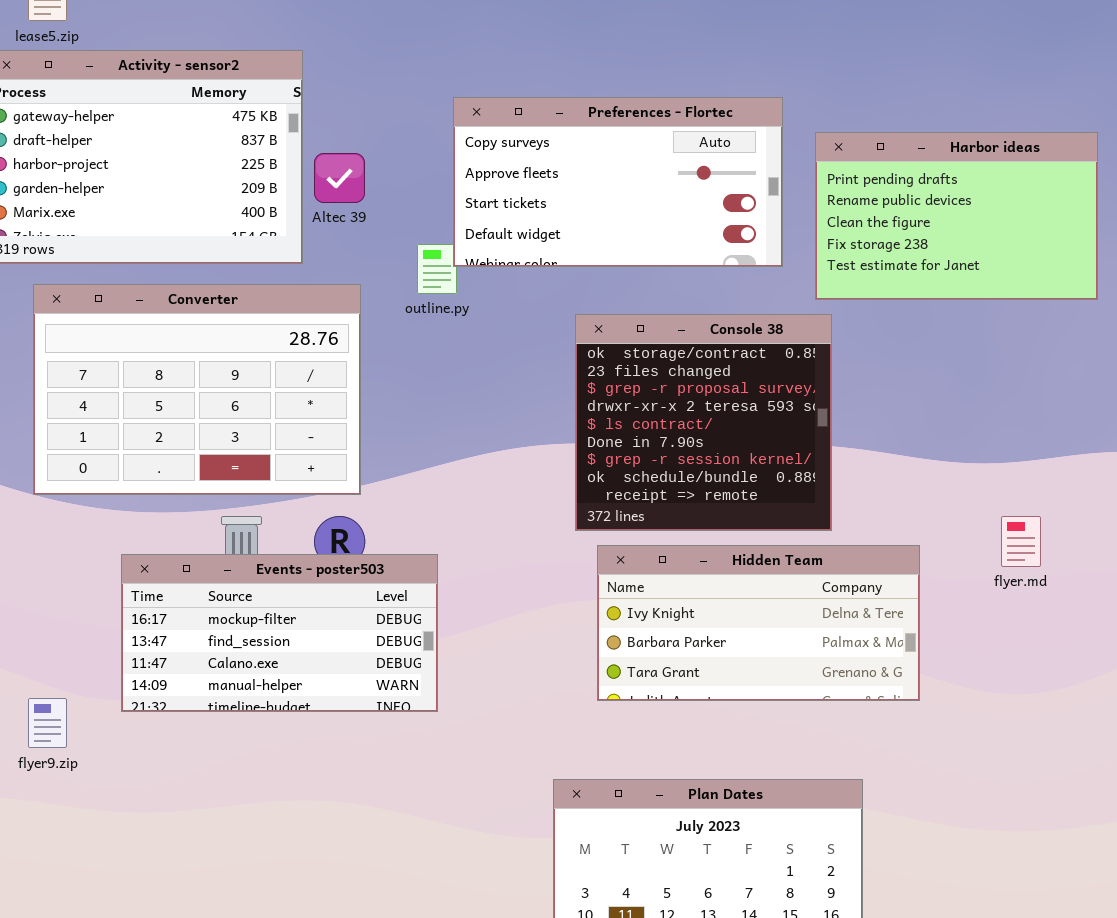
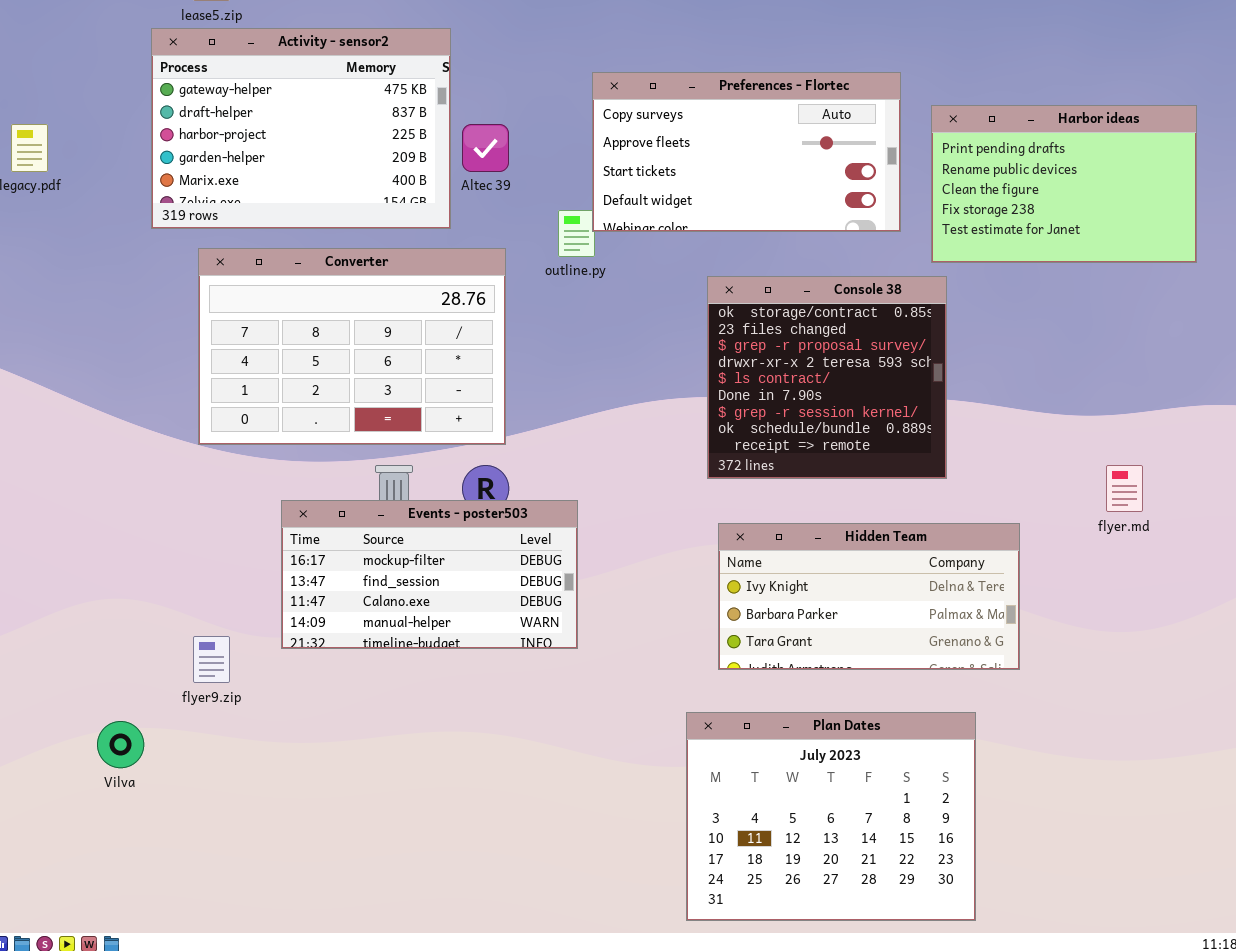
Hidden Team: [597,545,920,701] -> [718,523,1020,670], moved

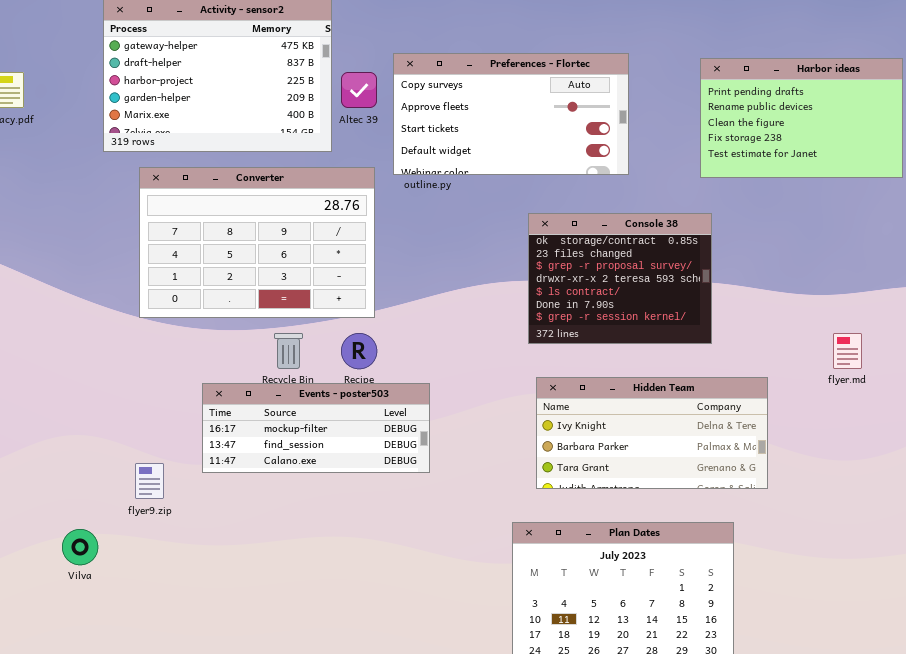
Preferences - Flortec: [592,72,901,232] -> [393,53,629,175], moved
Console 38: [707,276,947,479] -> [528,213,712,344], resized
Events - poster503: [281,500,578,649] -> [202,383,430,473], resized

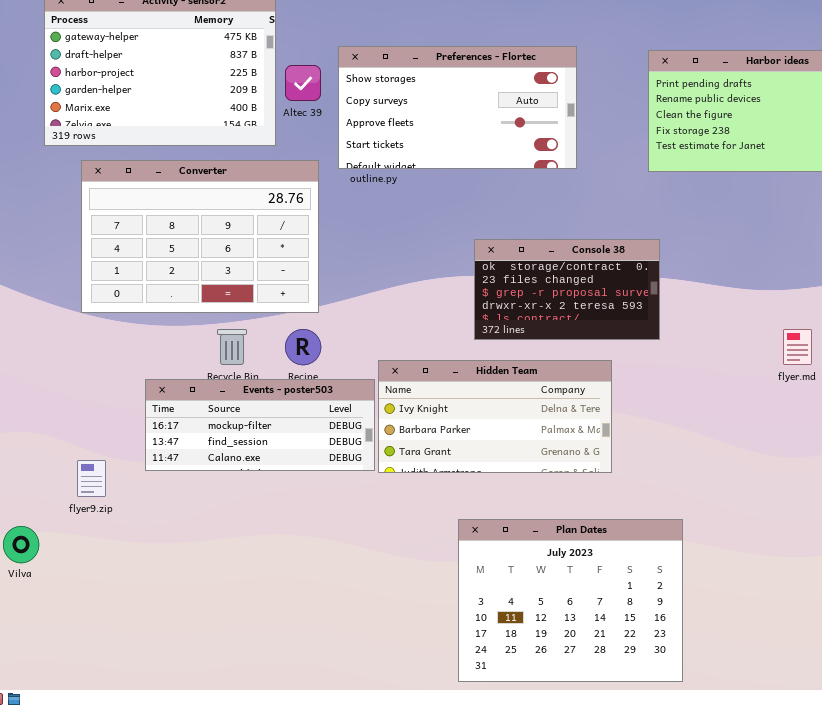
Preferences - Flortec: [393,53,629,175] -> [338,46,577,169], scrolled up 1 row
Console 38: [528,213,712,344] -> [474,239,660,340], resized
Hidden Team: [536,377,768,489] -> [378,360,612,473], moved

